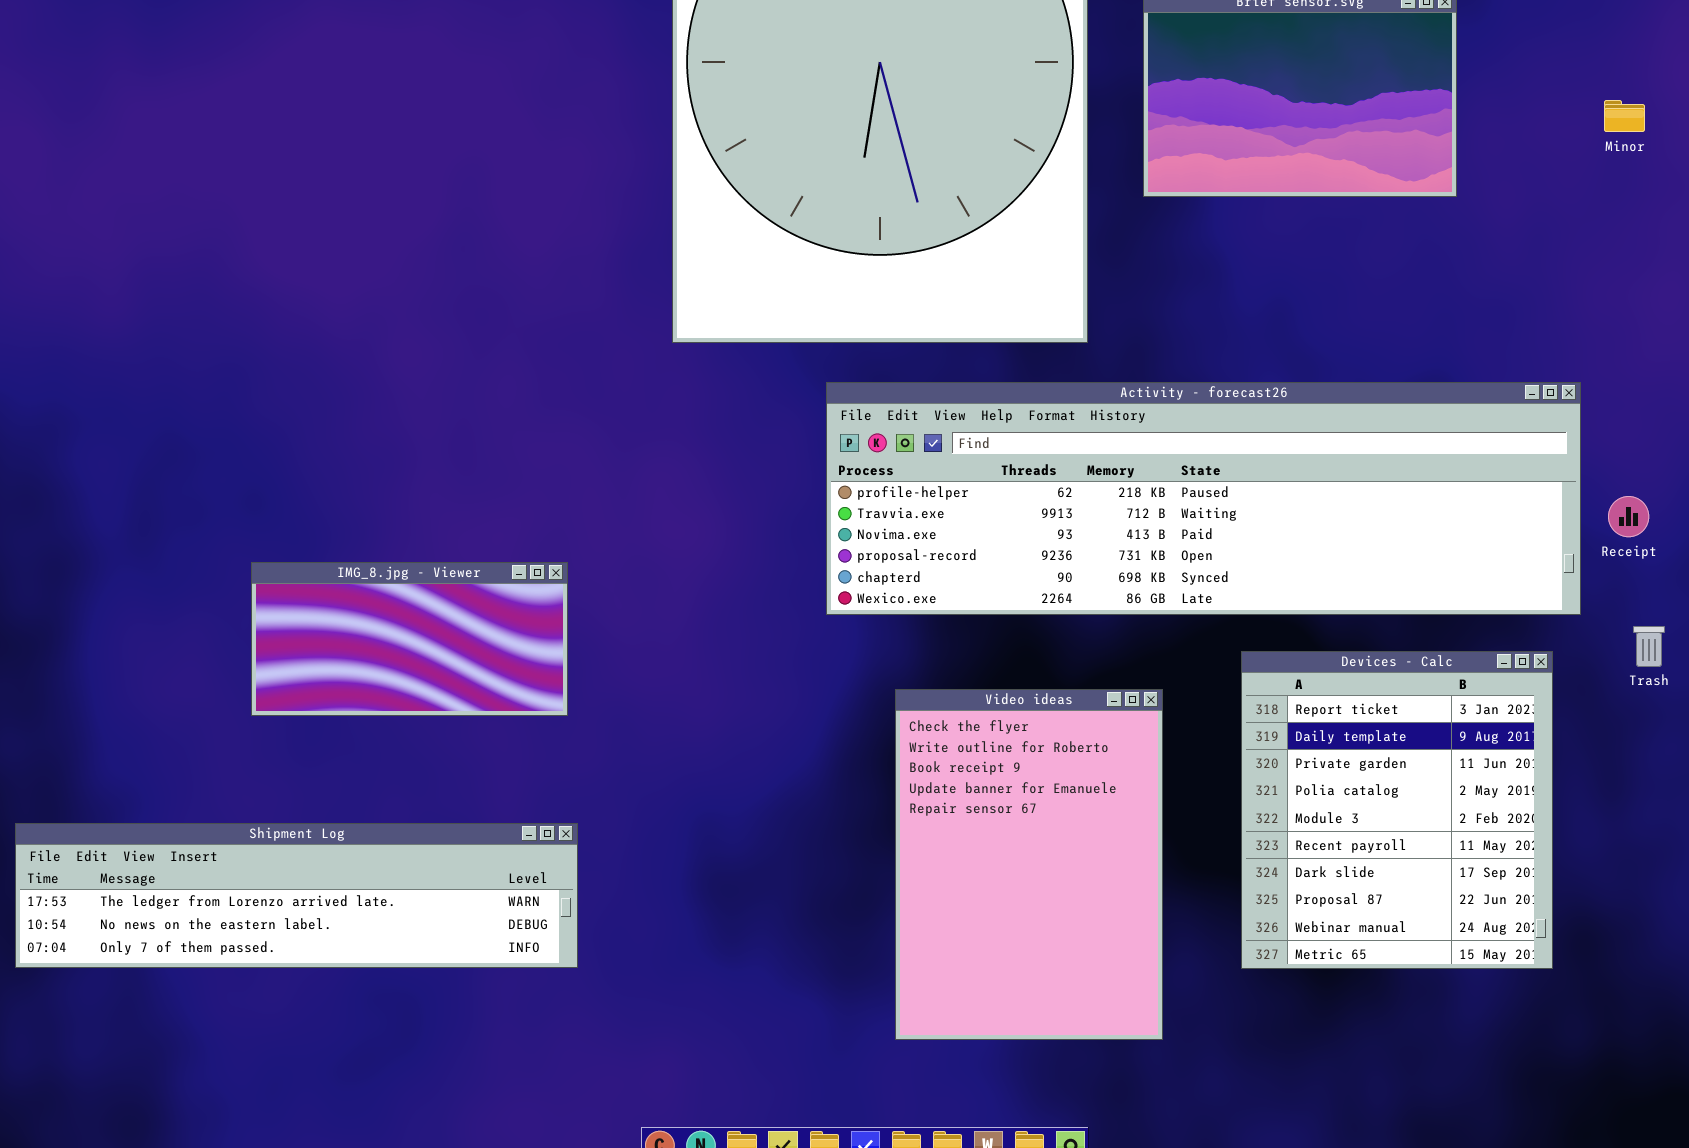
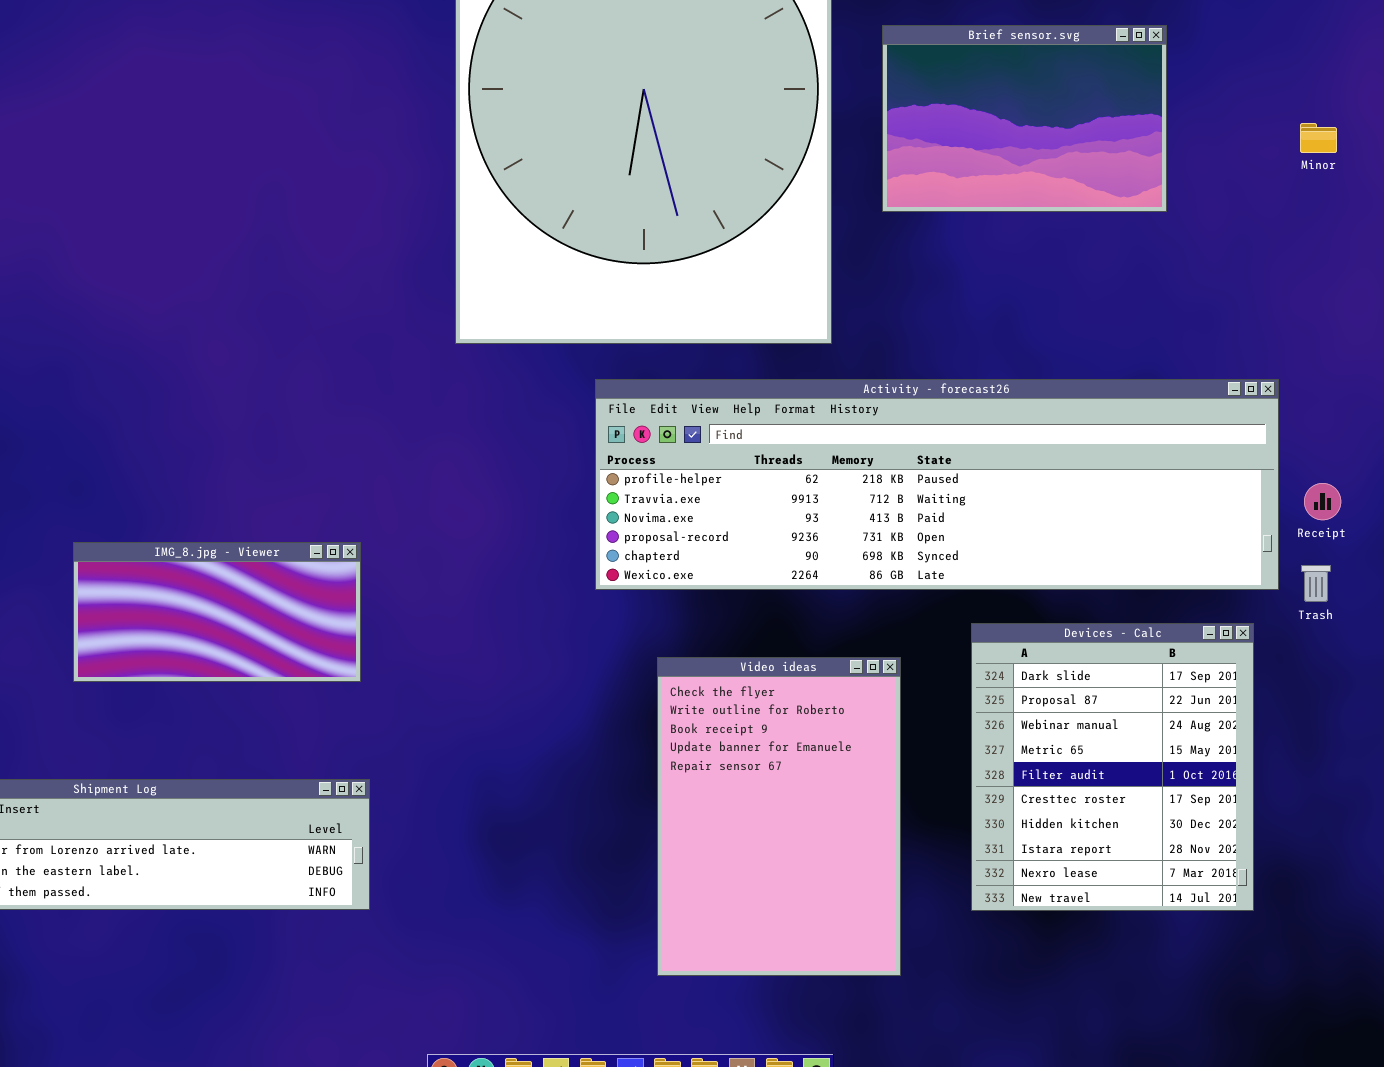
Trash: [1633,626,1665,667] -> [1301,565,1331,602], moved
Devices - Calc: [1241,651,1553,969] -> [971,623,1254,911], scrolled down 6 rows

